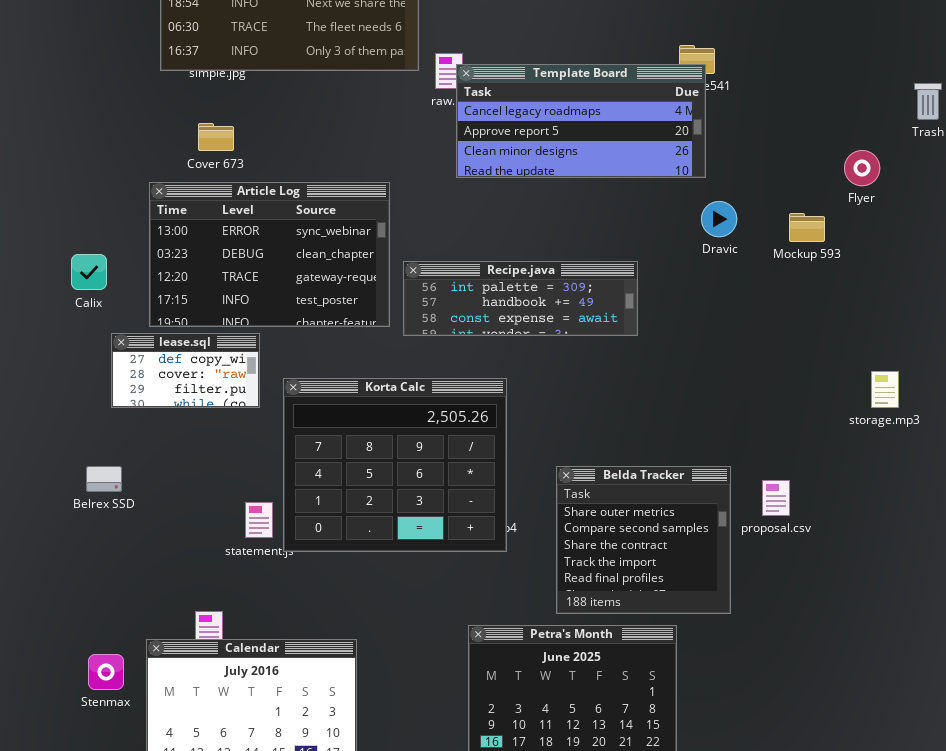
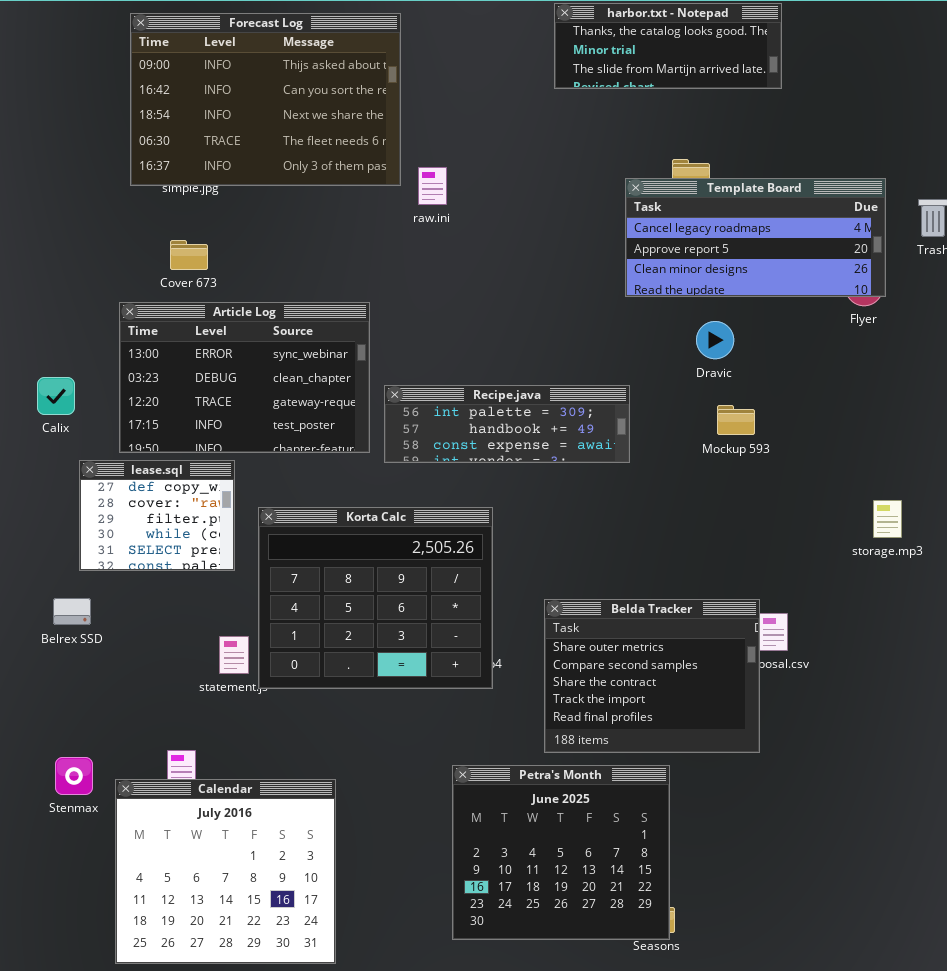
Template Board: [456,64,706,178] -> [625,178,886,297], moved
Mockup 593: [789,213,825,242] -> [717,405,755,435], moved
lease.sql: [111,333,260,408] -> [79,460,235,571], resized
Belda Tracker: [556,466,731,614] -> [544,599,760,753], resized
Stenmax: [88,654,124,690] -> [55,757,93,795], moved

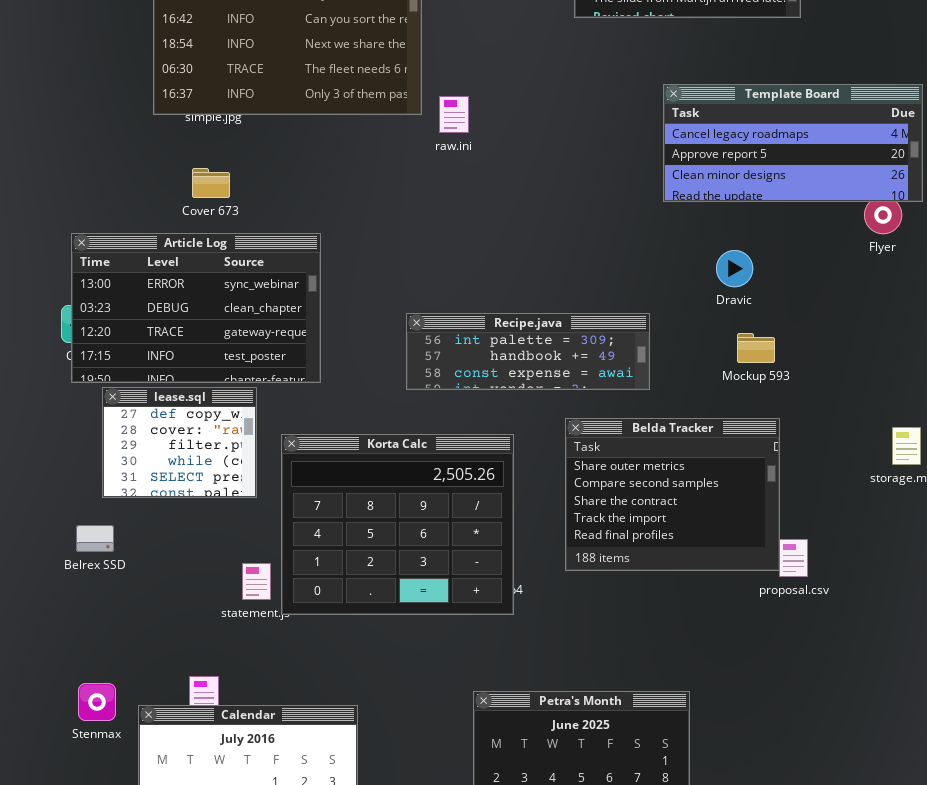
Template Board: [625,178,886,297] -> [663,84,923,202], moved
Article Log: [119,302,370,453] -> [71,233,321,383], moved
Belda Tracker: [544,599,760,753] -> [565,418,780,571], moved

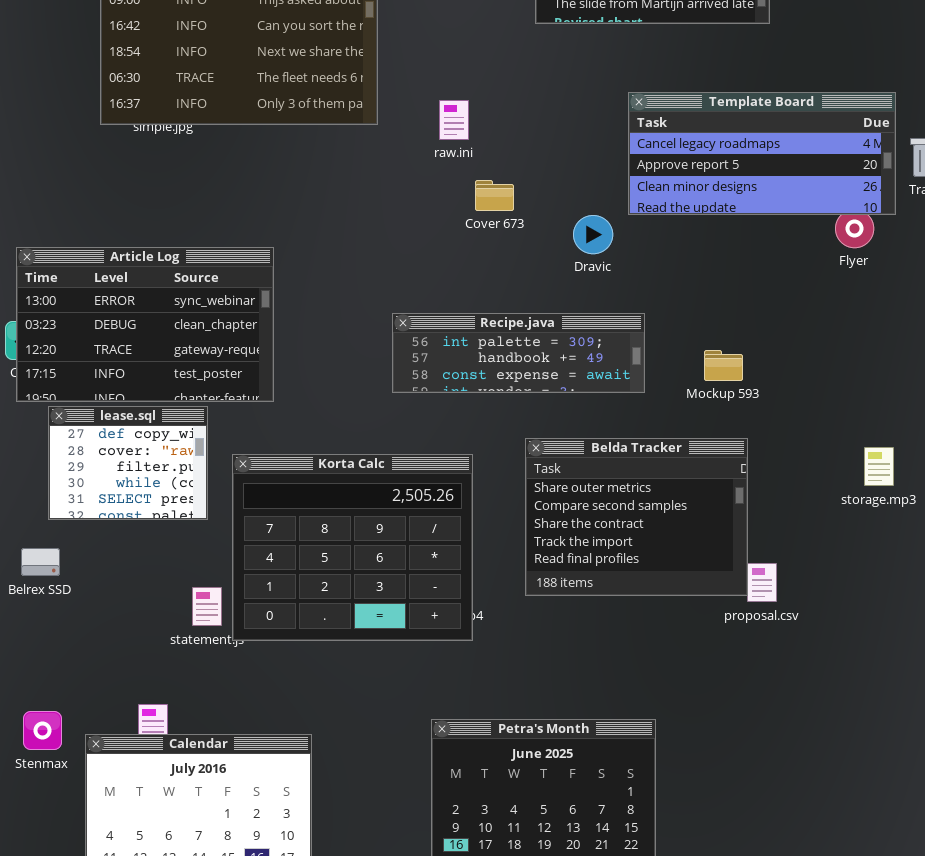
raw.ini: [439,96,469,133] -> [439,100,469,140], moved
Cover 673: [192,168,230,198] -> [475,180,514,211], moved
Dravic: [716,250,753,287] -> [573,215,613,254], moved
Recipe.java: [406,313,650,390] -> [392,313,645,393], moved

